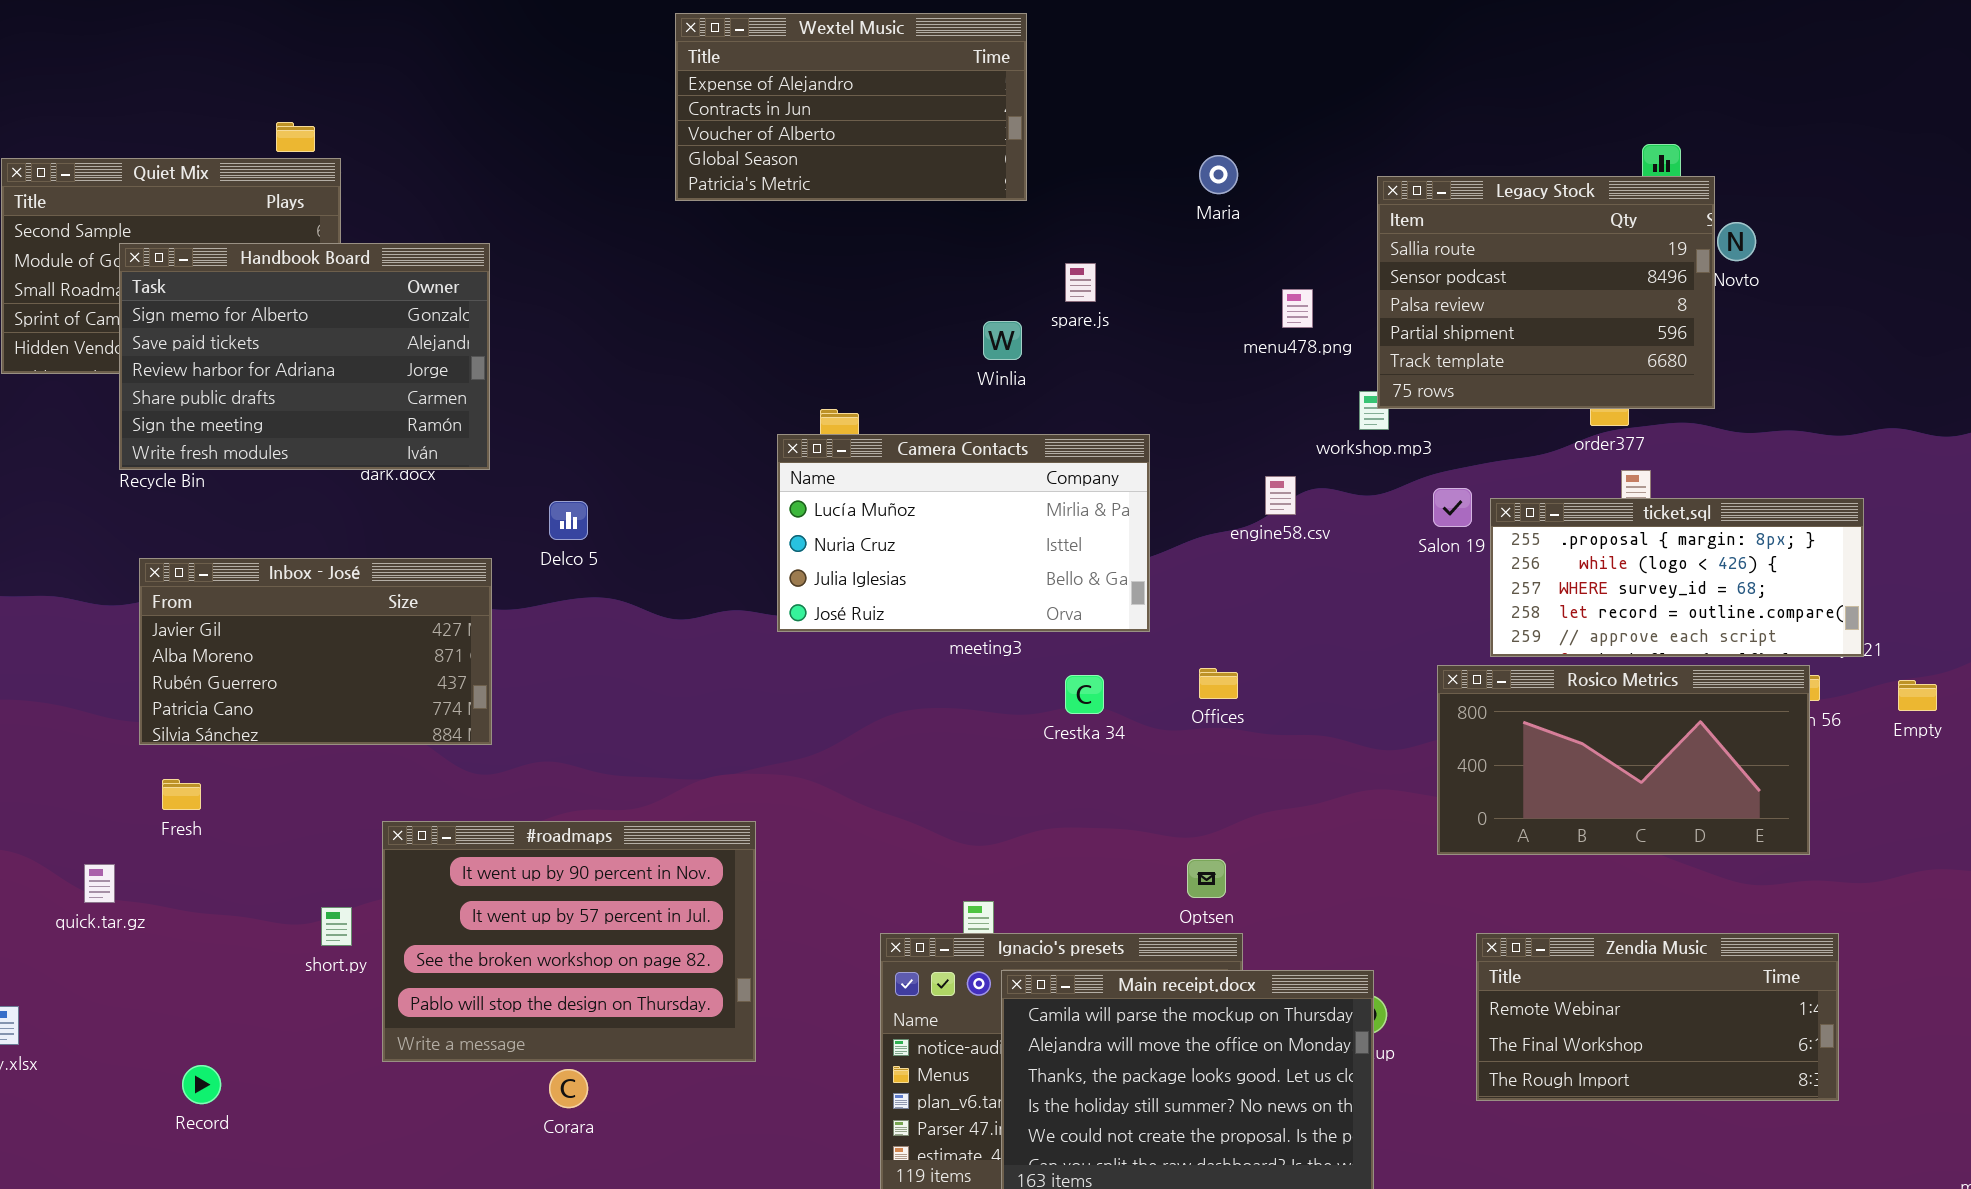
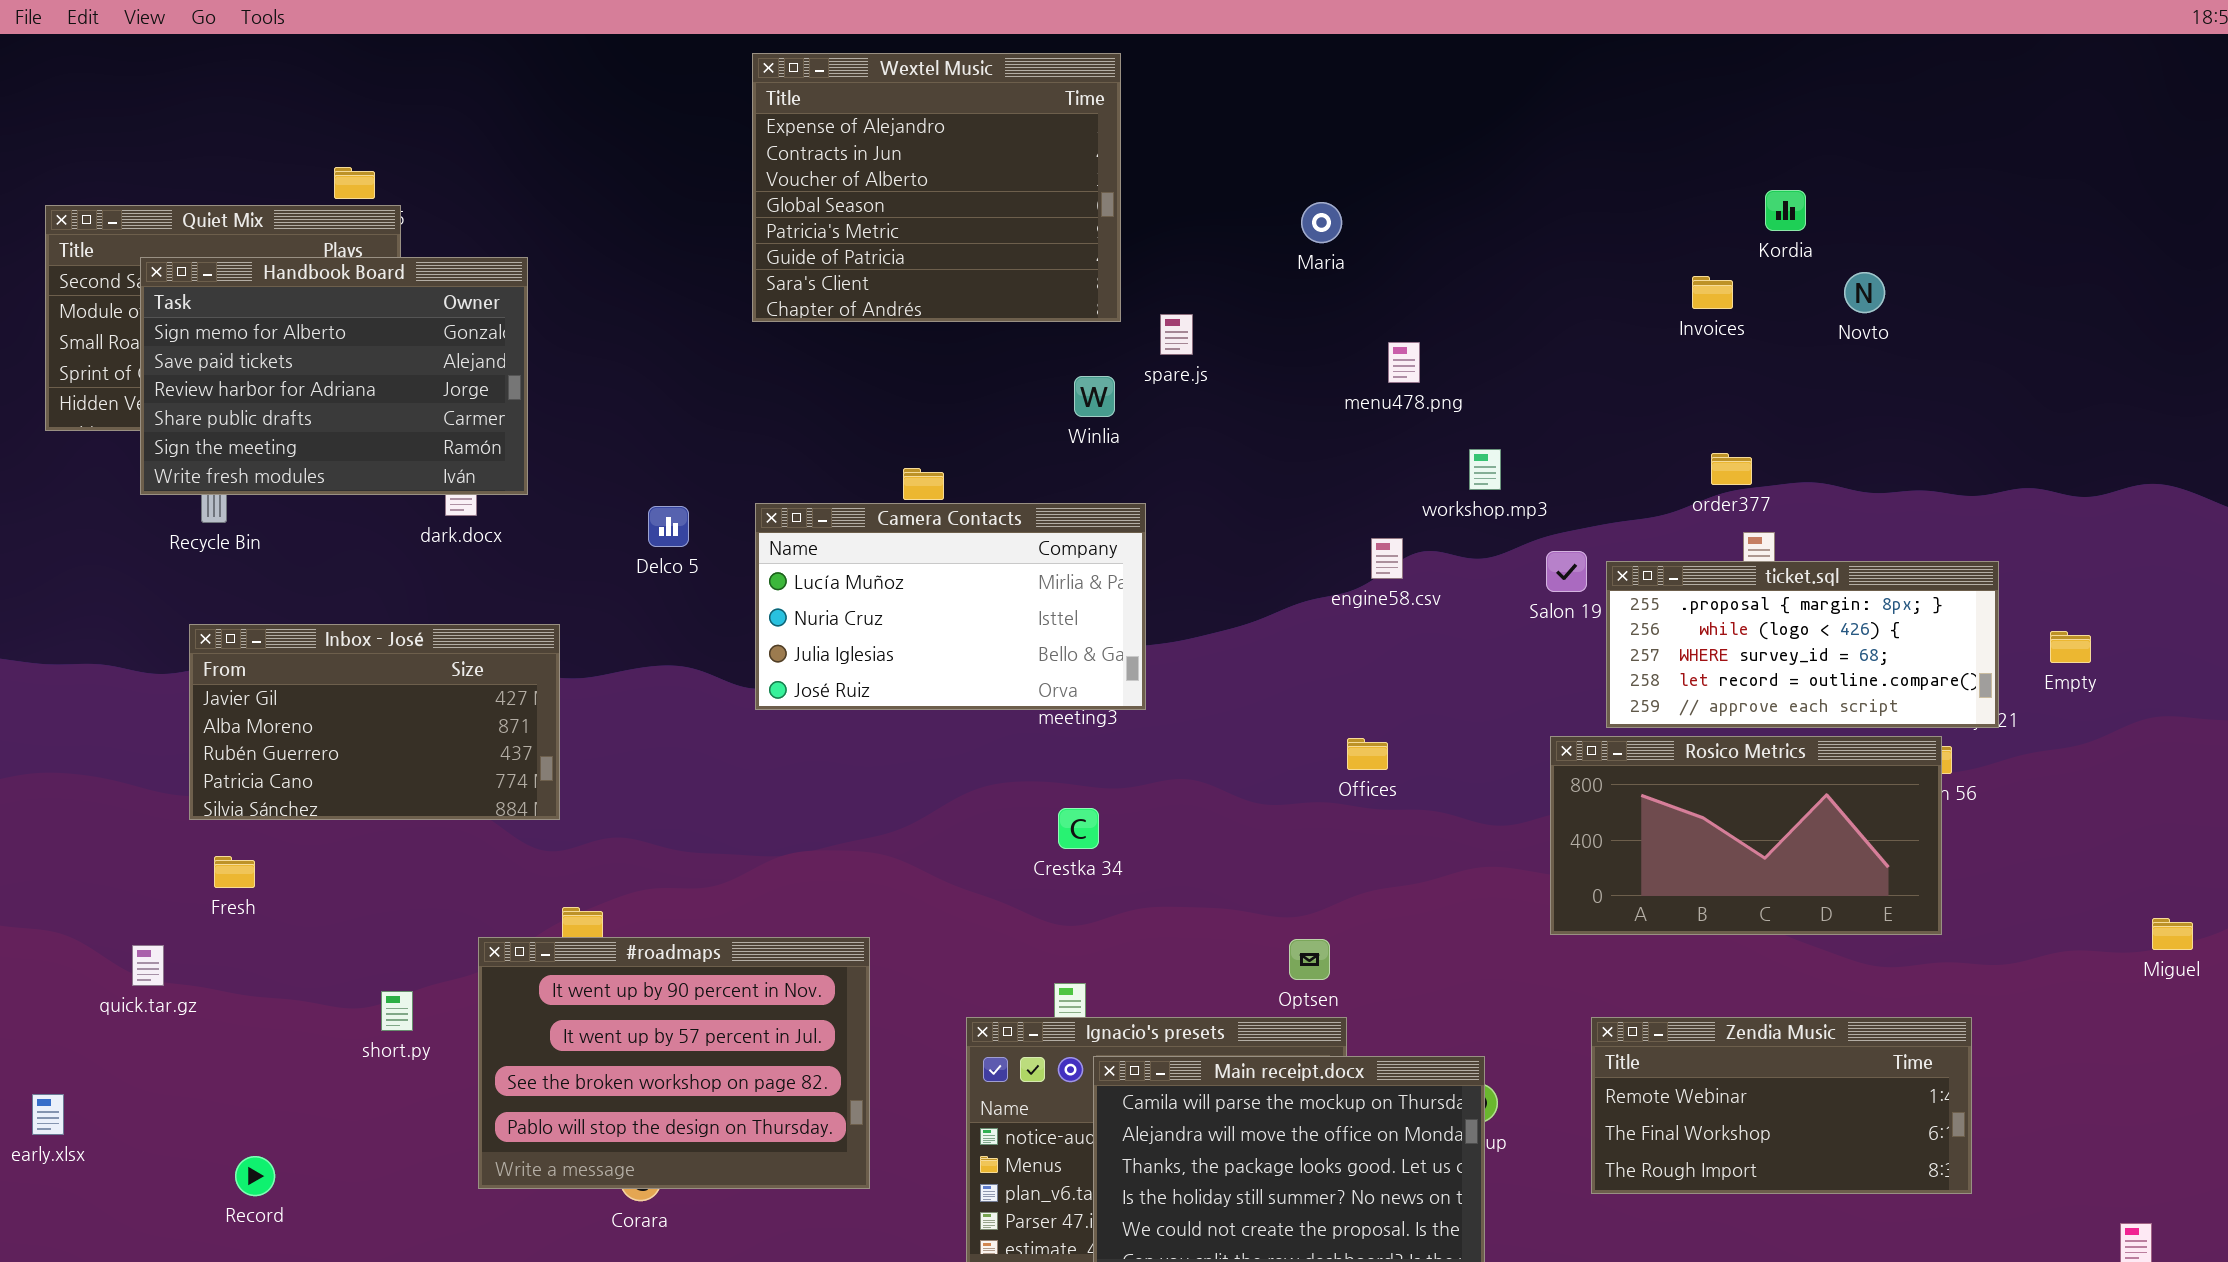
Wextel Music: [675,13,1027,201] -> [752,53,1121,322], resized
Legacy Stock: [1377,176,1715,409] -> none, closed
Handbook Board: [119,243,490,470] -> [140,257,528,495], moved
Camera Contacts: [777,434,1150,632] -> [755,503,1146,710], moved
Delco 5: [549,501,588,540] -> [648,506,689,547], moved
Offices: [1199,668,1238,699] -> [1347,738,1388,770], moved
Crestka 34: [1065,675,1104,714] -> [1058,808,1099,849], moved
Empty: [1898,680,1937,711] -> [2050,631,2091,663], moved
#roadmaps: [382,821,756,1062] -> [478,937,870,1189], moved

